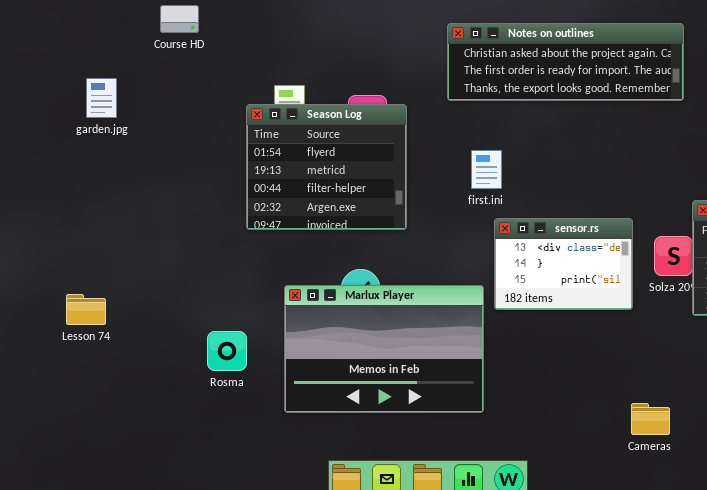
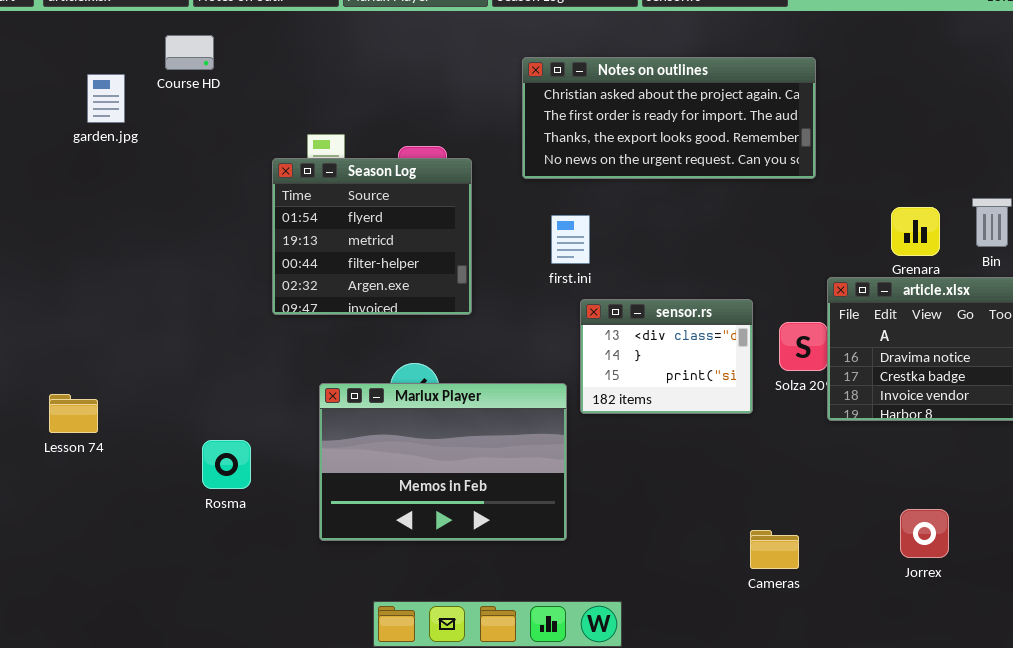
Notes on outlines: [447,23,684,101] -> [522,57,816,179], resized
garden.jpg: [86,78,117,118] -> [87,74,125,123], moved
Rosma: [207,331,247,371] -> [202,440,251,489], moved

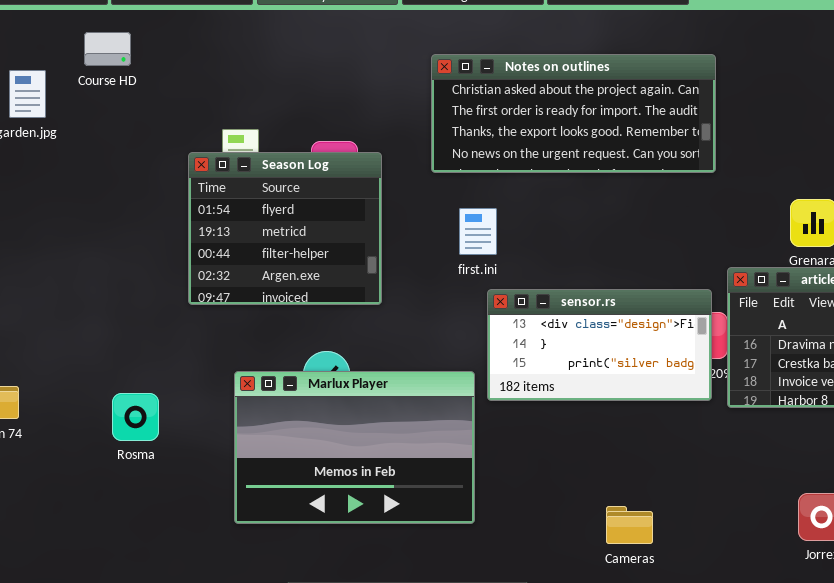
sensor.rs: [580,299,753,414] -> [487,289,712,401], resized
Rosma: [202,440,251,489] -> [112,393,159,441], moved
Cameras: [750,530,799,569] -> [606,506,653,544], moved

